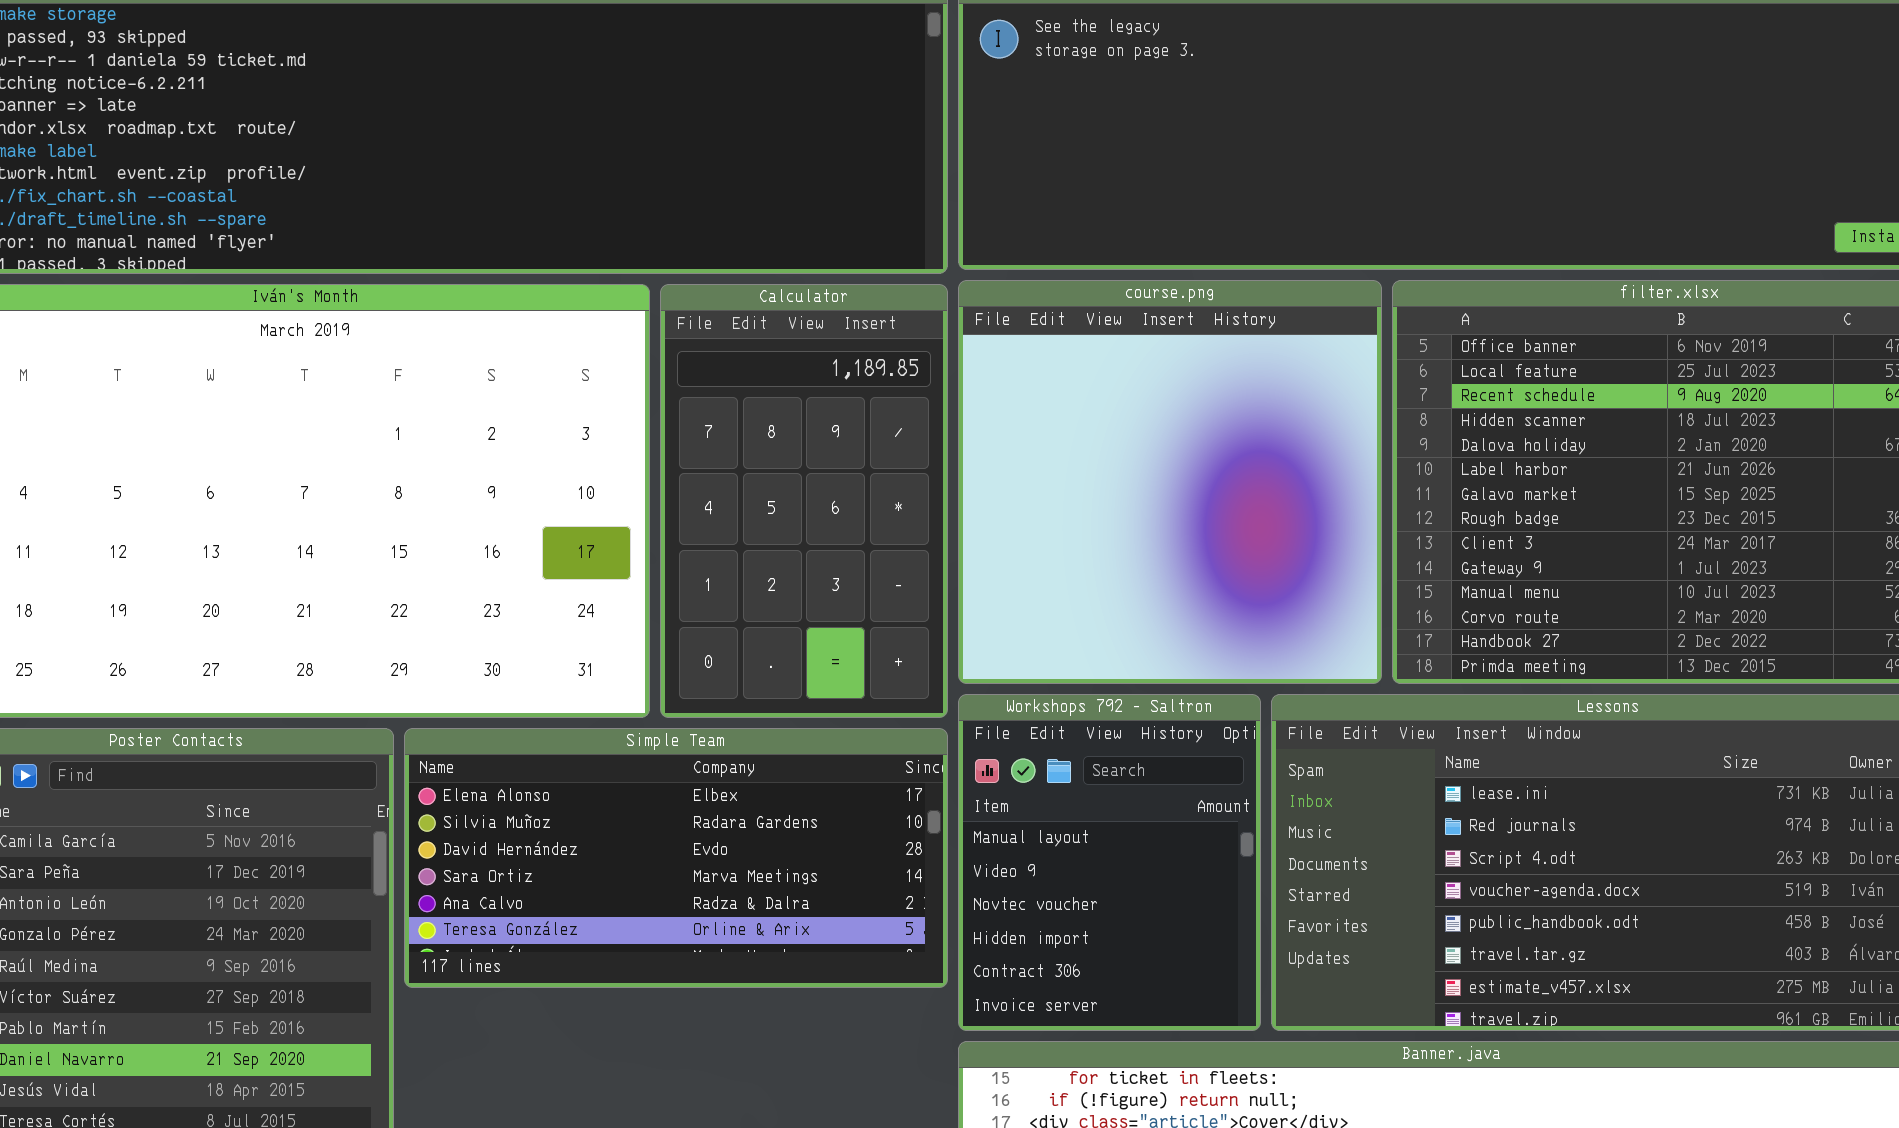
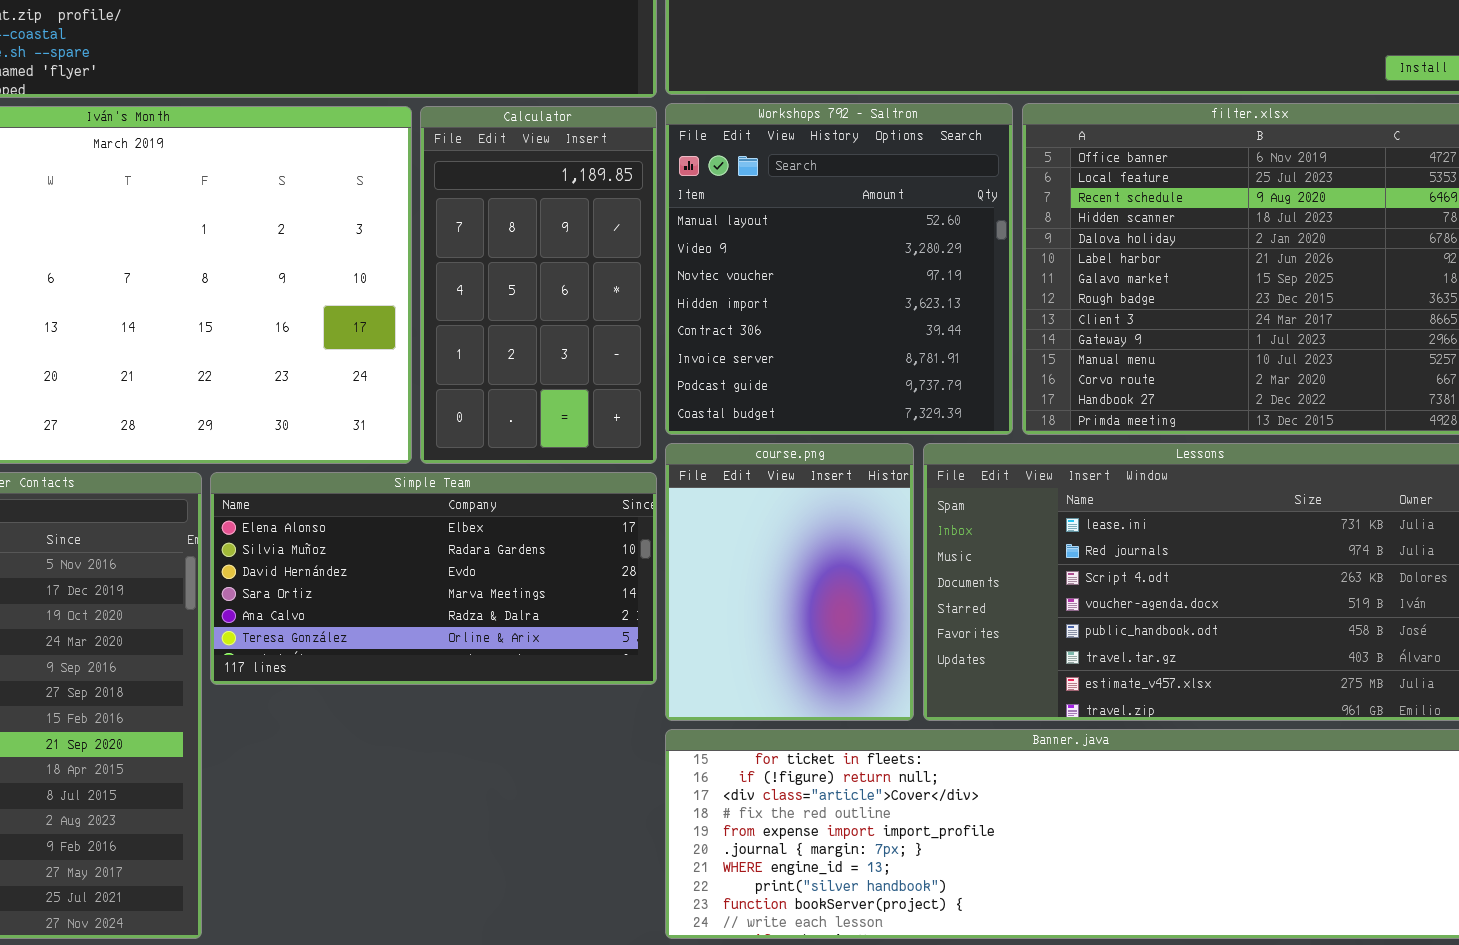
course.png: [958,280,1382,684] -> [665,443,914,721], moved, resized
Workshops 792 - Saltron: [958,694,1261,1031] -> [665,103,1013,435], moved, resized

